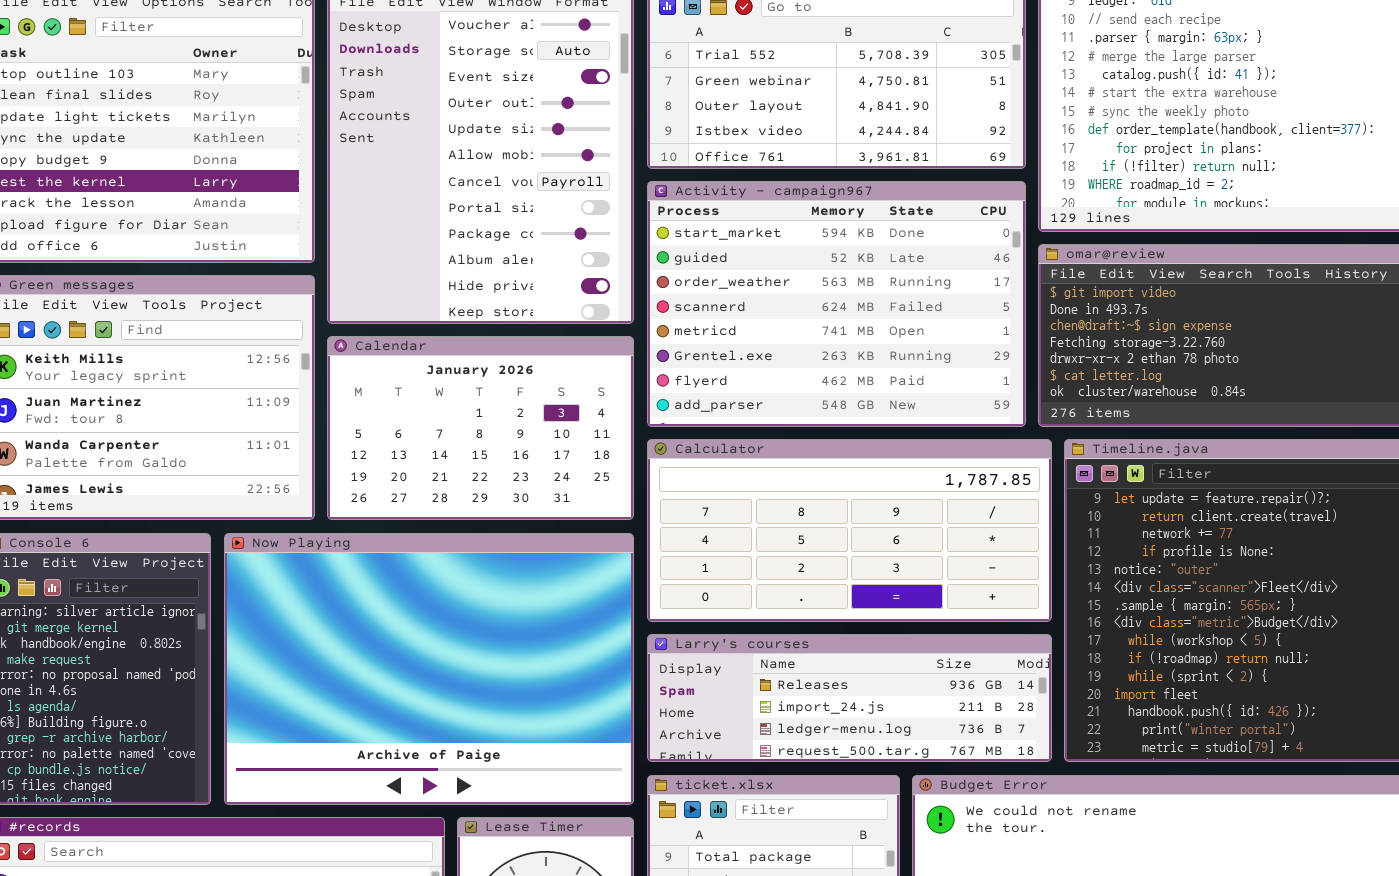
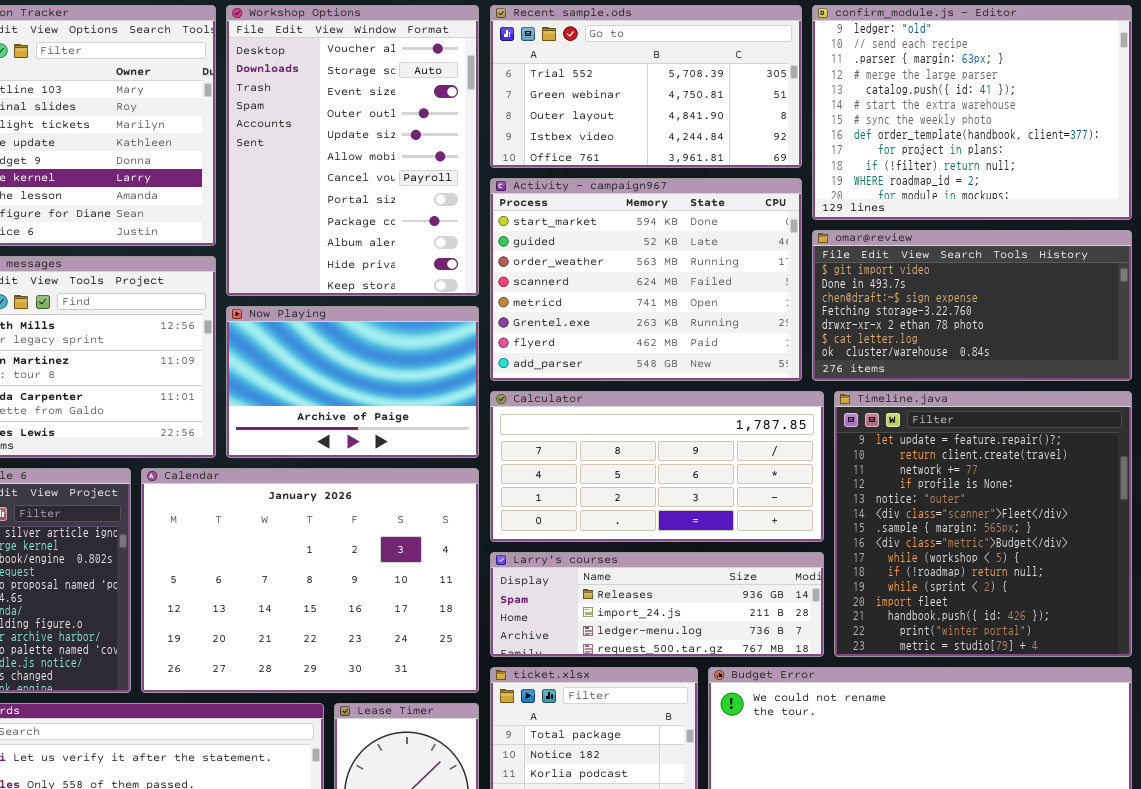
Calendar: [327,336,634,520] -> [141,468,479,693], moved, resized
Now Playing: [224,533,634,805] -> [226,306,479,458], moved, resized

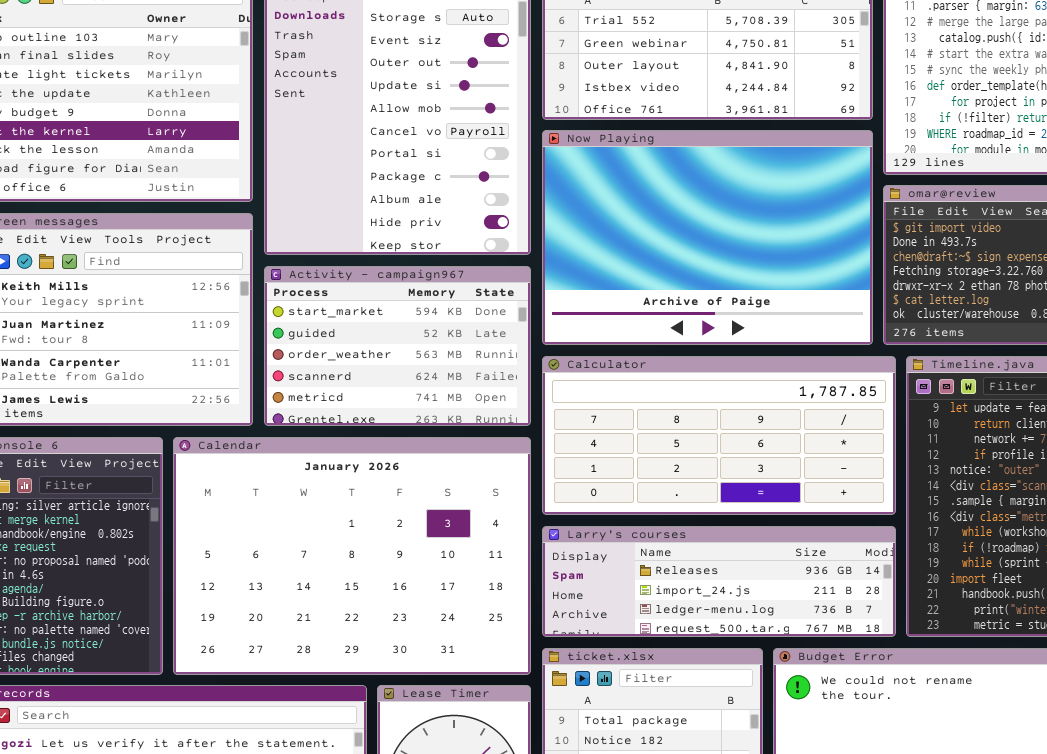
Activity - campaign967: [490,178,802,381] -> [264,266,531,426], moved, resized
Now Playing: [226,306,479,458] -> [542,130,873,345], moved, resized

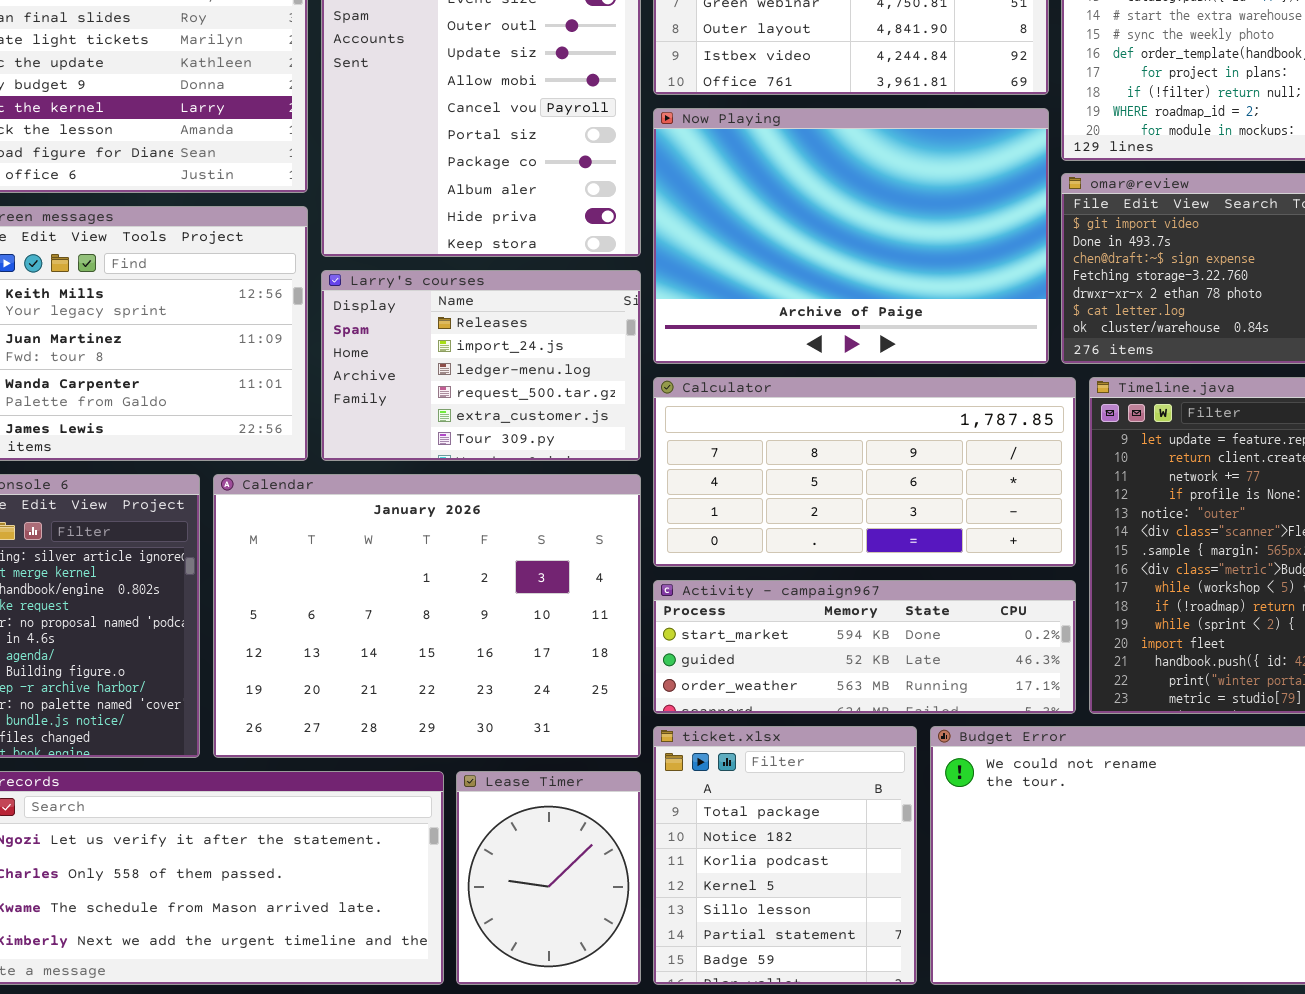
Activity - campaign967: [264,266,531,426] -> [653,580,1076,714], moved, resized
Larry's courses: [542,526,896,637] -> [321,270,641,461], moved, resized

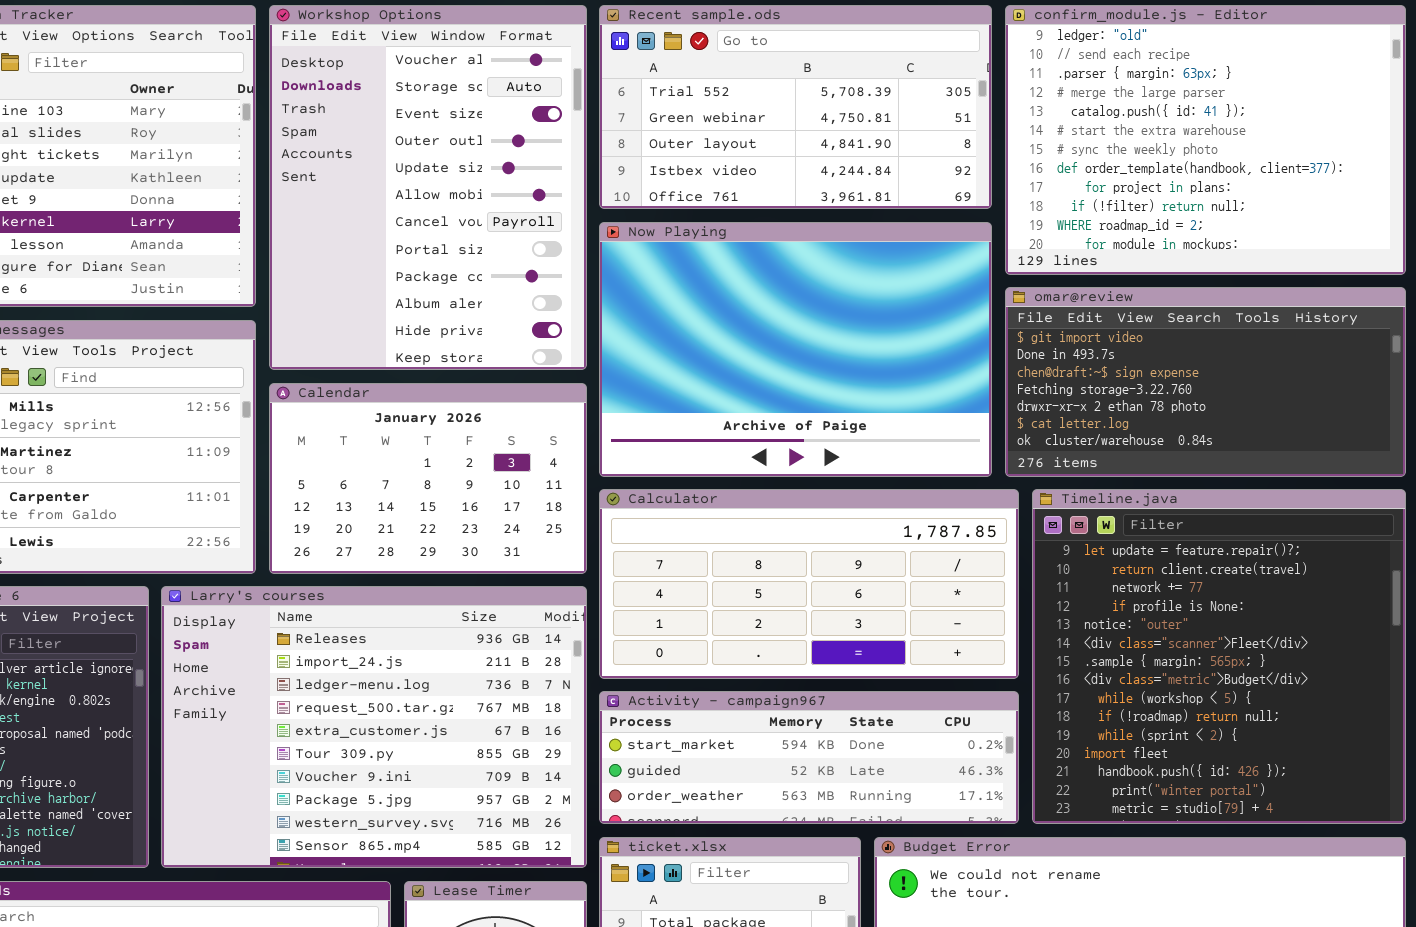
Larry's courses: [321,270,641,461] -> [161,586,587,868], moved, resized
Calendar: [213,474,641,758] -> [269,383,587,574], moved, resized

